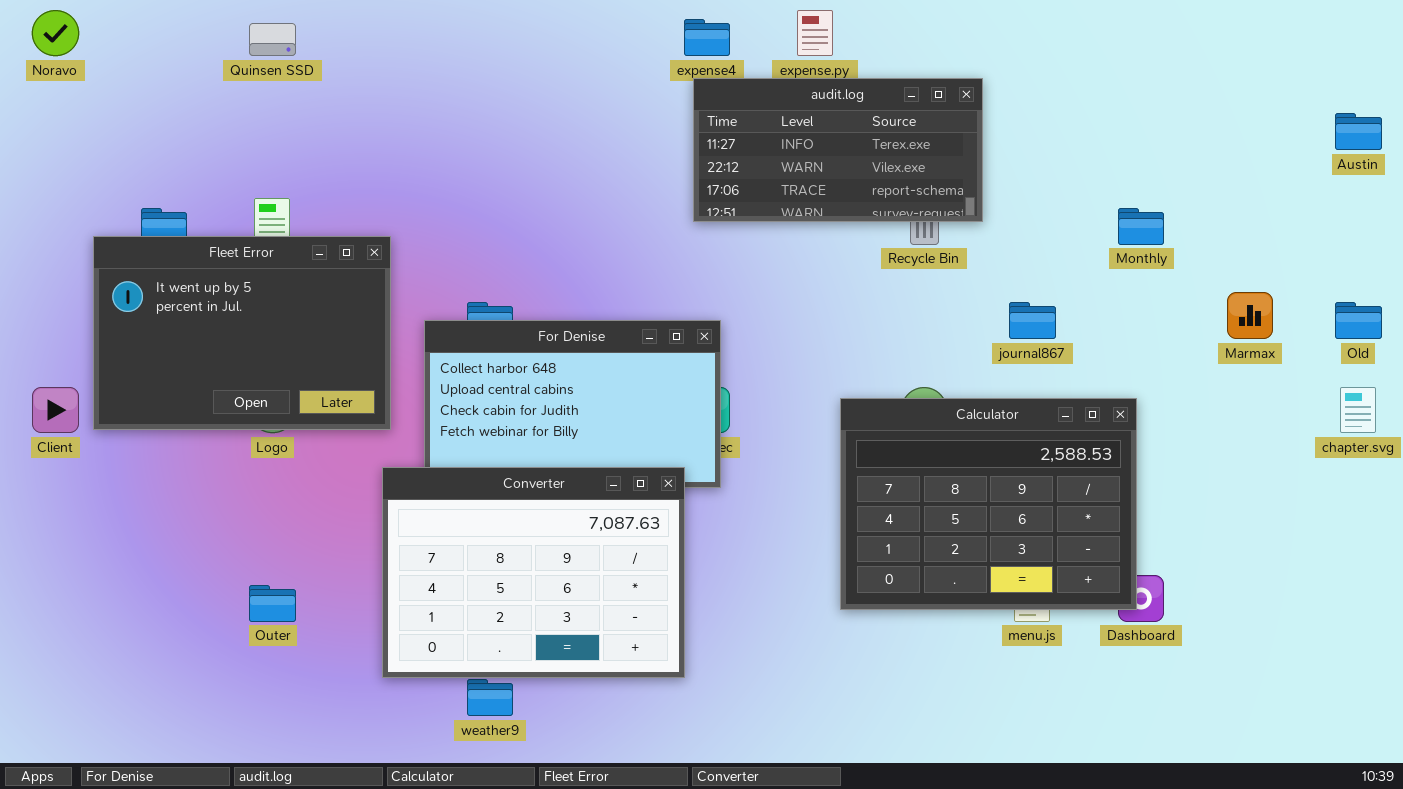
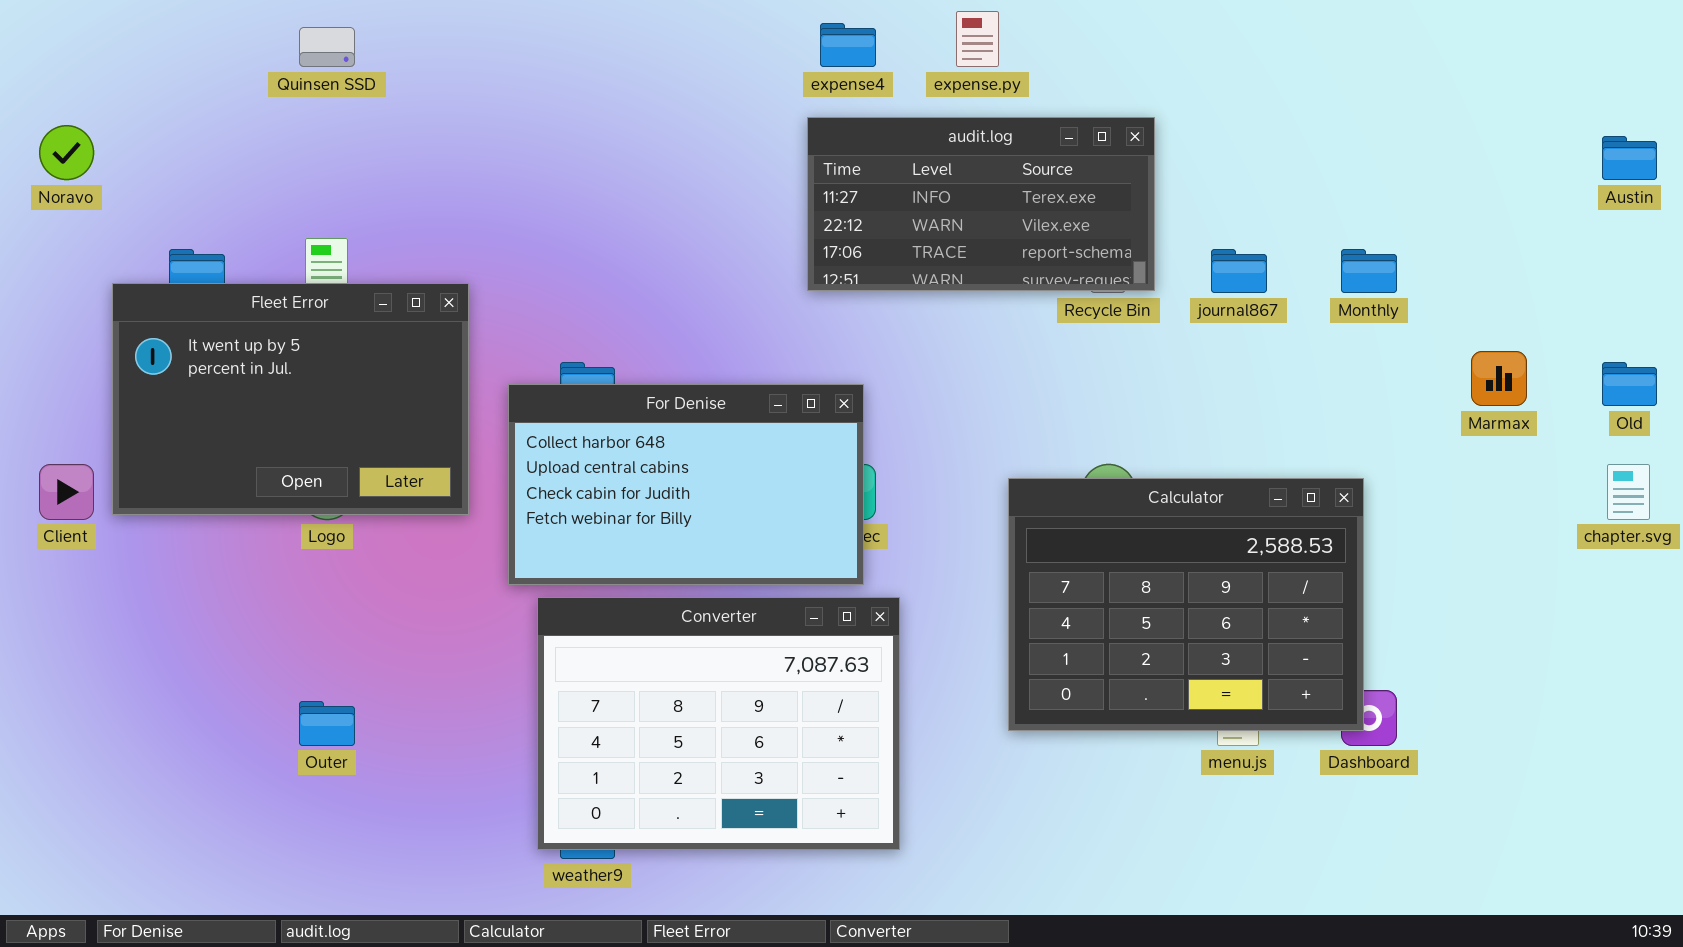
Noravo: [32,10,79,56] -> [39,125,94,180], moved
audit.log: [693,78,983,222] -> [807,117,1155,291], moved
journal867: [1009,302,1056,339] -> [1211,249,1267,293], moved
Converter: [382,467,685,678] -> [537,597,900,850], moved

